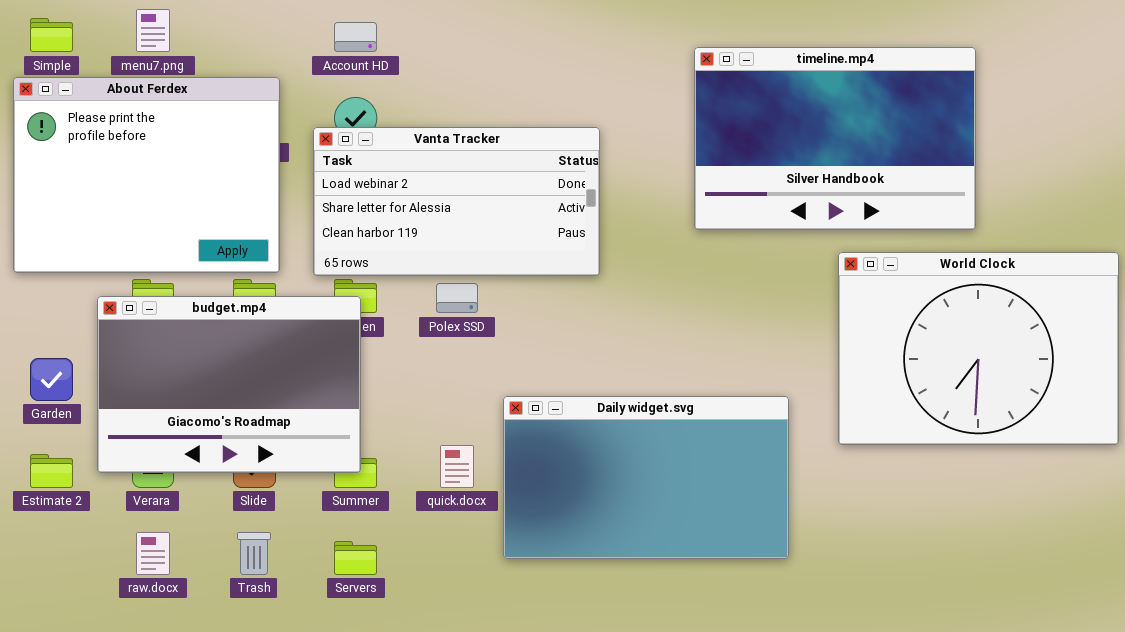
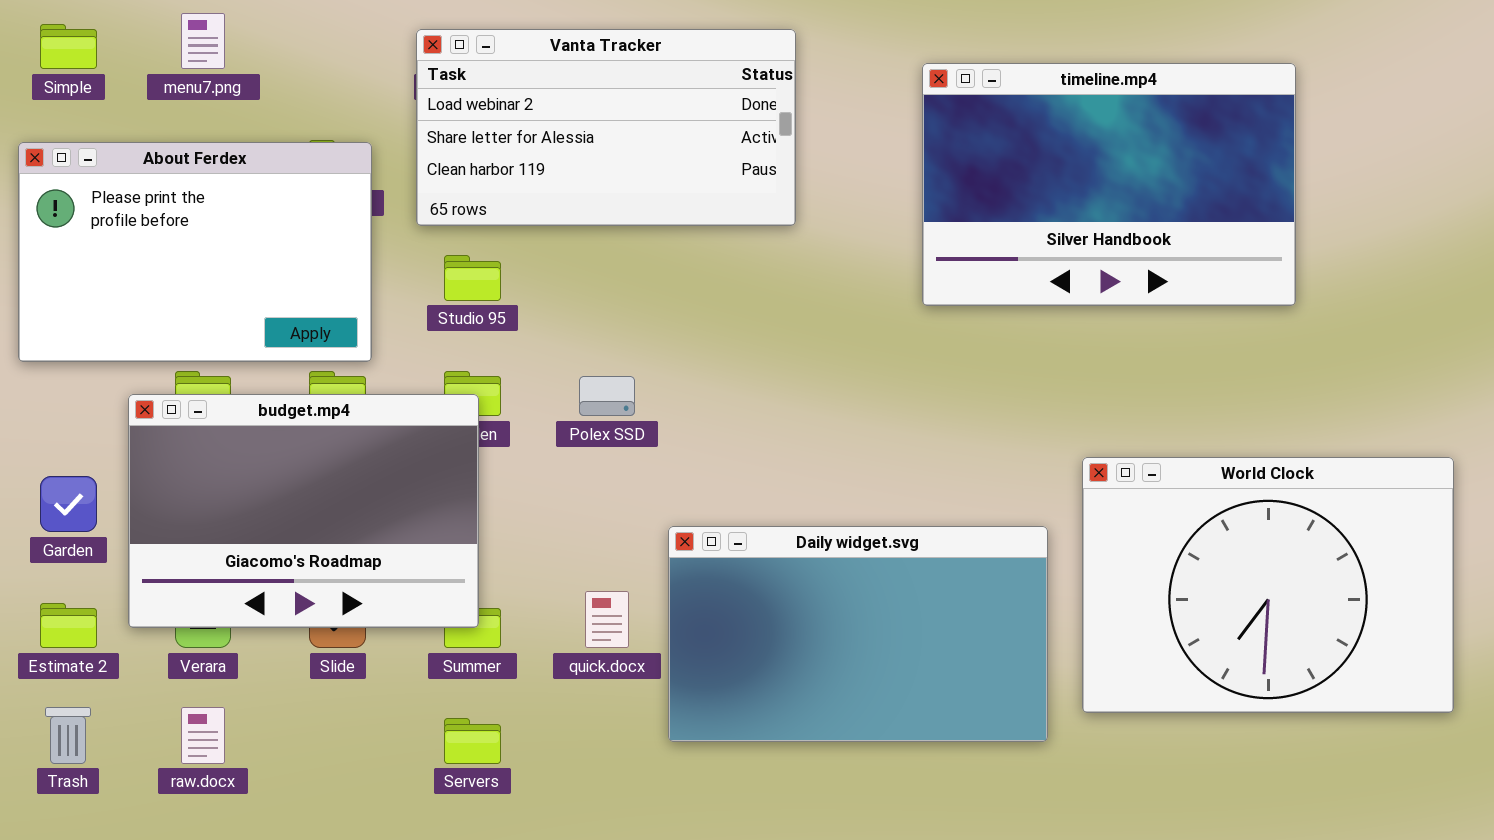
About Ferdex: [13,77,280,273] -> [18,142,372,362], resized
Vanta Tracker: [313,127,600,276] -> [416,29,796,226], moved
World Clock: [838,252,1119,445] -> [1082,457,1454,713], moved
Trash: [237,532,271,575] -> [45,707,91,764], moved

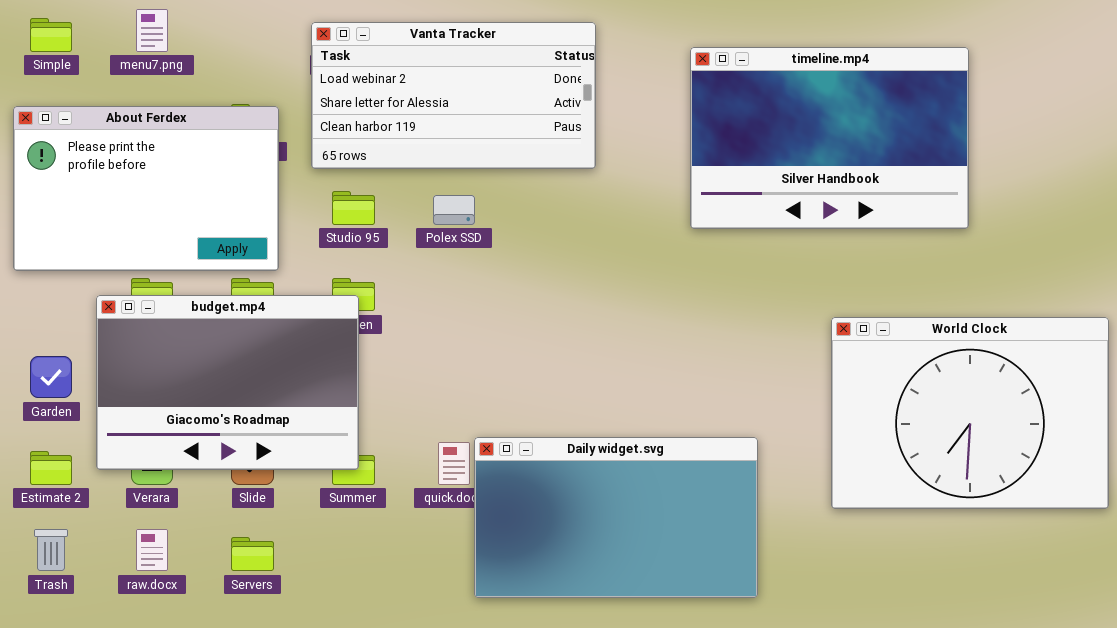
Polex SSD: [579,376,635,416] -> [433,195,475,225], moved
World Clock: [1082,457,1454,713] -> [831,317,1109,509], moved
Daily widget.svg: [668,526,1048,742] -> [474,437,758,598], moved
Servers: [444,718,501,764] -> [231,537,274,571], moved

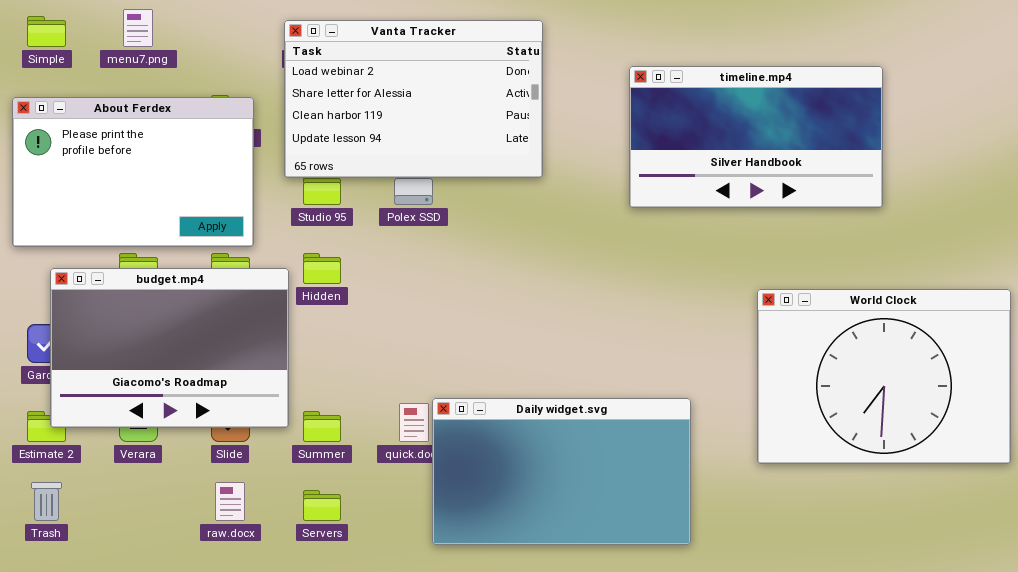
Vanta Tracker: [311,22,596,169] -> [284,20,543,178], resized
timeline.mp4: [690,47,969,229] -> [629,66,883,208], resized
budget.mp4: [96,295,359,470] -> [50,268,289,428], moved
raw.docx: [136,529,168,571] -> [215,482,245,521], moved
Servers: [231,537,274,571] -> [303,490,341,521], moved

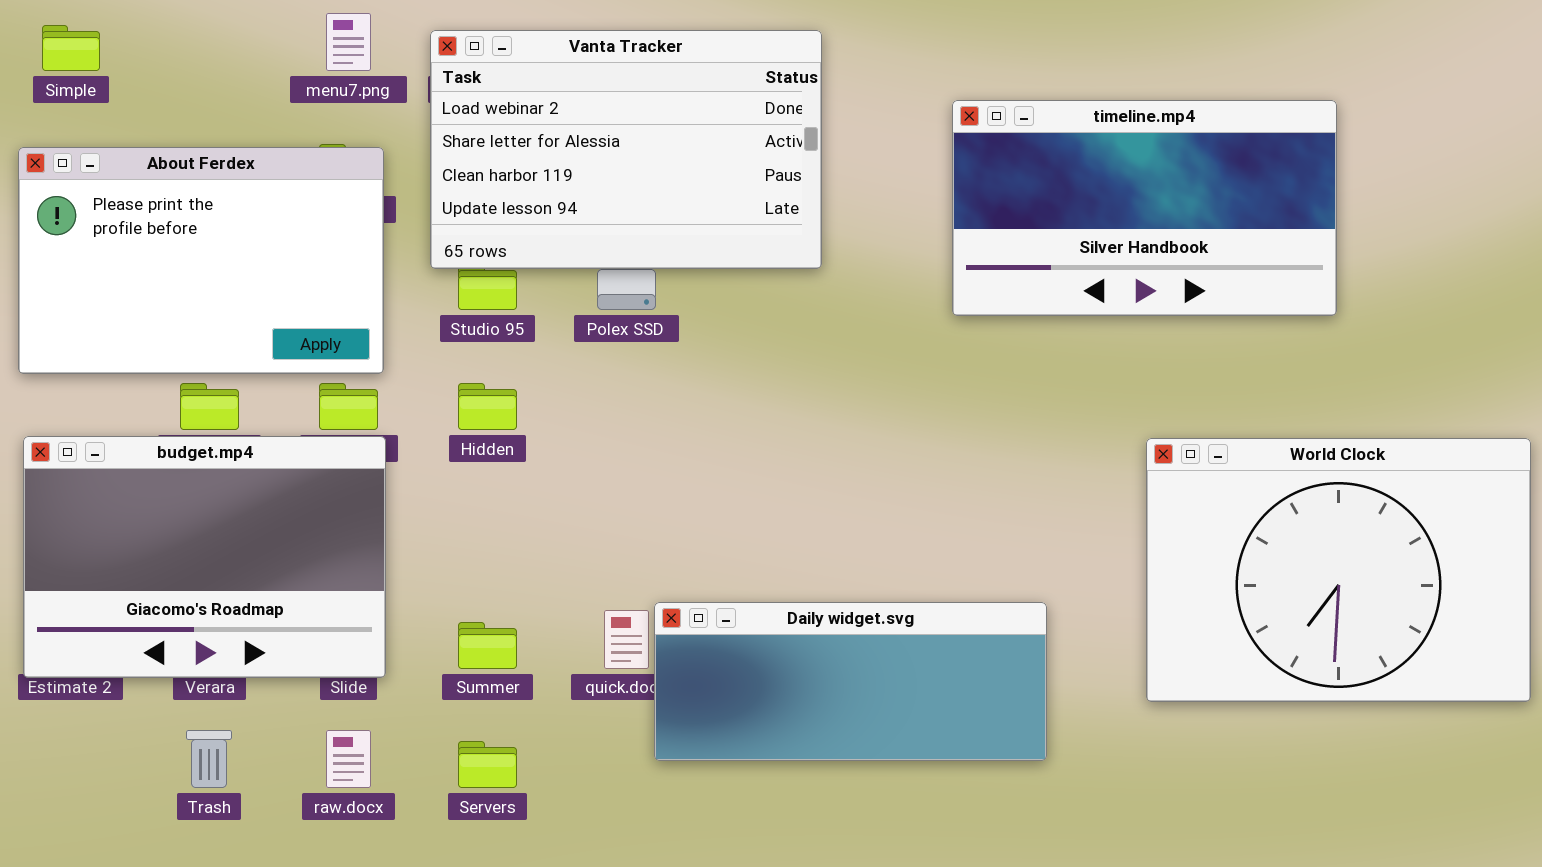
menu7.png: [123,9,153,47] -> [326,13,371,71], moved
budget.mp4: [50,268,289,428] -> [23,436,386,678], moved
Daily widget.svg: [432,398,691,545] -> [654,602,1047,761], resized
Trash: [31,482,62,521] -> [186,730,232,788], moved

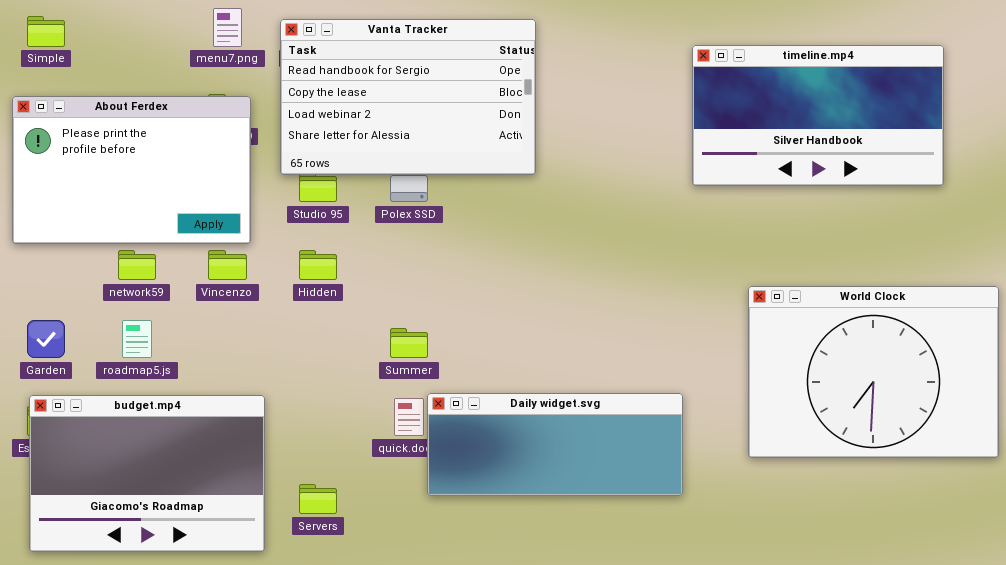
Vanta Tracker: [430,30,822,269] -> [280,19,536,175], scrolled up 2 rows
timeline.mp4: [952,100,1337,316] -> [692,45,944,186], moved
budget.mp4: [23,436,386,678] -> [29,395,265,552], moved
Summer: [458,622,517,669] -> [390,328,428,358], moved

